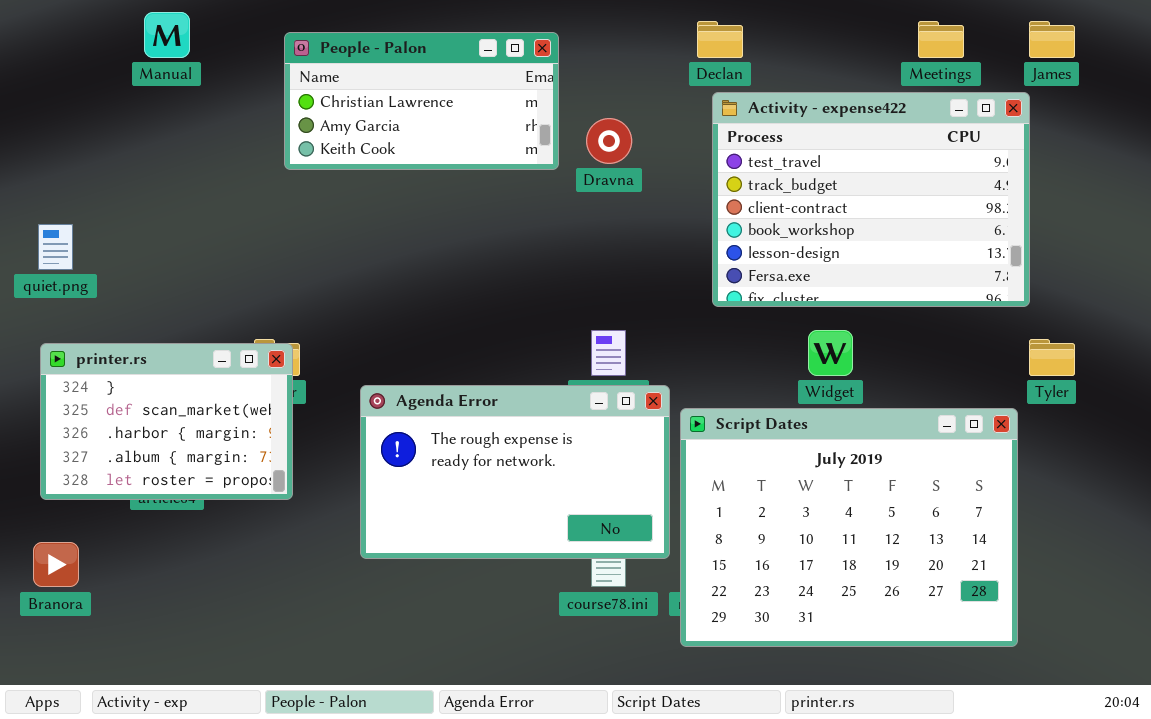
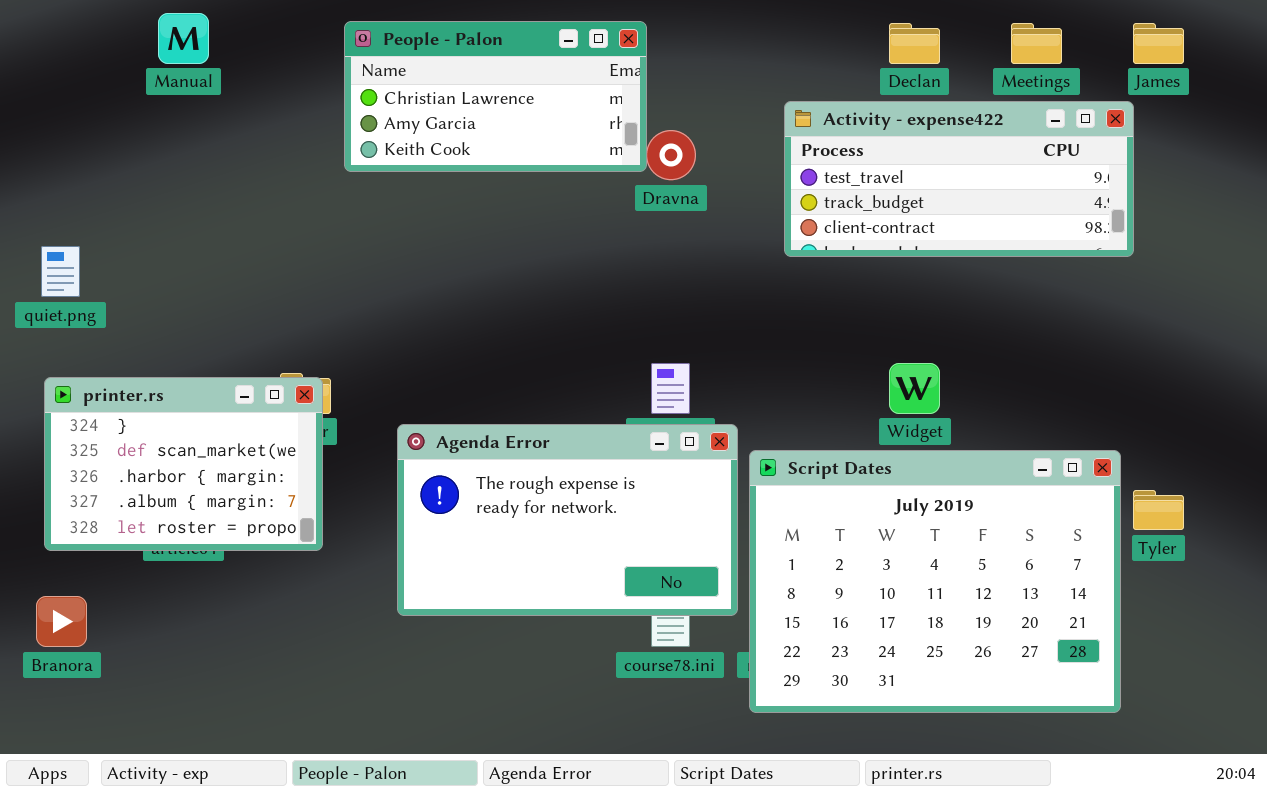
Declan: [697,21,743,58] -> [889,23,940,64], moved
People - Palon: [284,32,559,170] -> [344,21,647,172], moved
Activity - expense422: [712,92,1030,307] -> [784,101,1134,257], resized
Tyler: [1029,339,1075,376] -> [1133,490,1184,530], moved

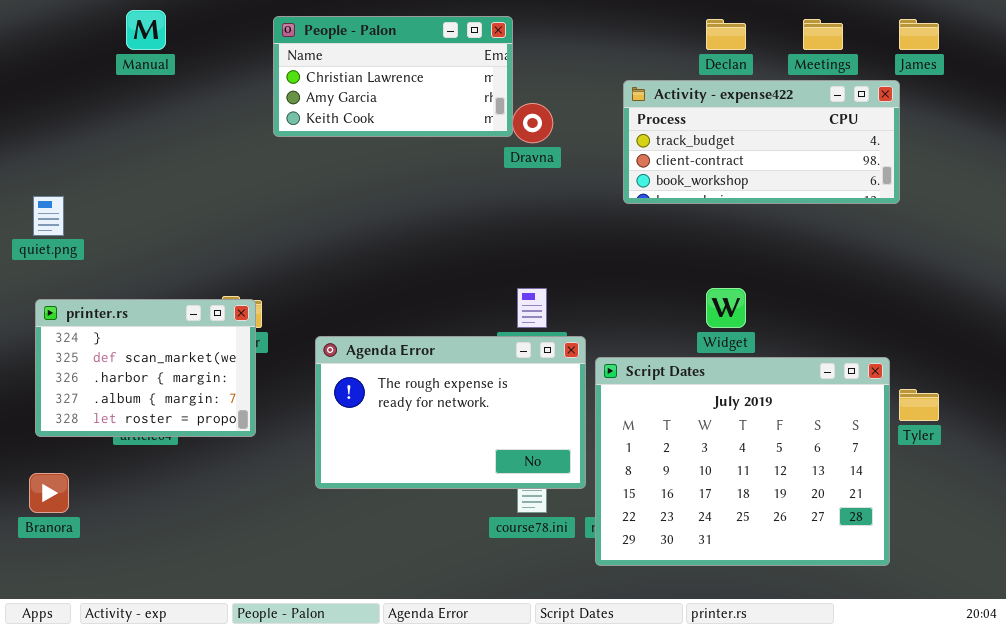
Activity - expense422: [784,101,1134,257] -> [623,80,900,204], scrolled down 1 row

